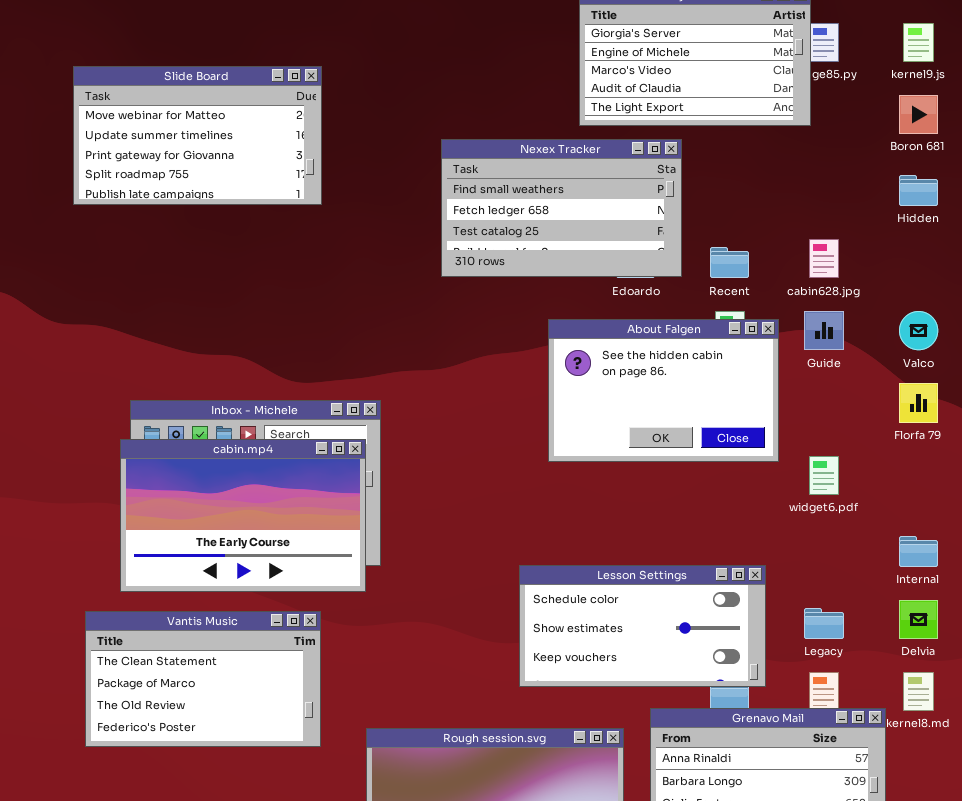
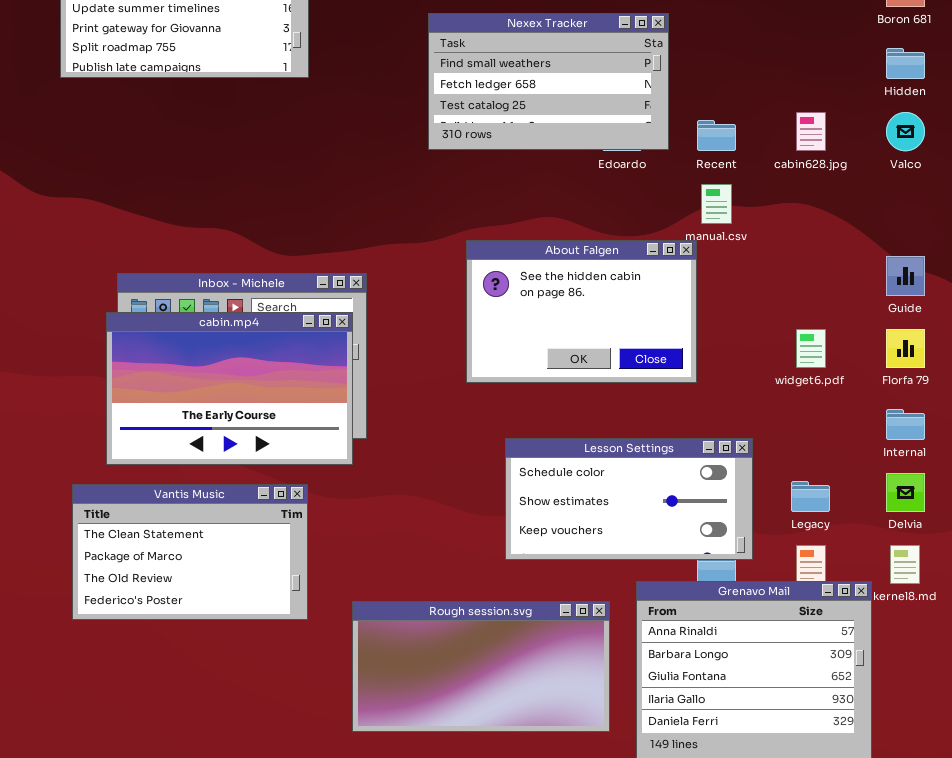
Guide: [804,311,844,350] -> [886,256,925,296], moved
Valco: [899,311,938,350] -> [886,112,925,151], moved
About Falgen: [548,319,779,462] -> [466,240,697,383], moved
Florfa 79: [899,383,938,423] -> [886,329,925,368], moved

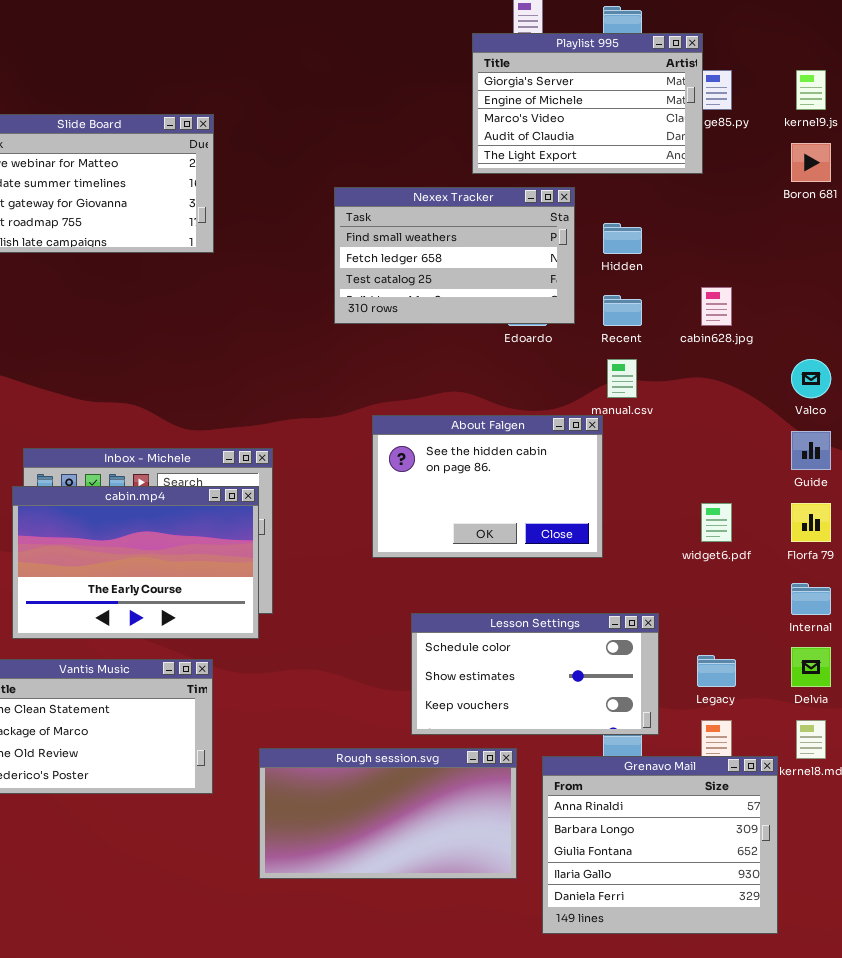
Hidden: [886,48,925,79] -> [603,223,642,254], moved
Valco: [886,112,925,151] -> [791,359,831,398], moved
Rough session.svg: [352,601,610,732] -> [259,748,517,879], moved

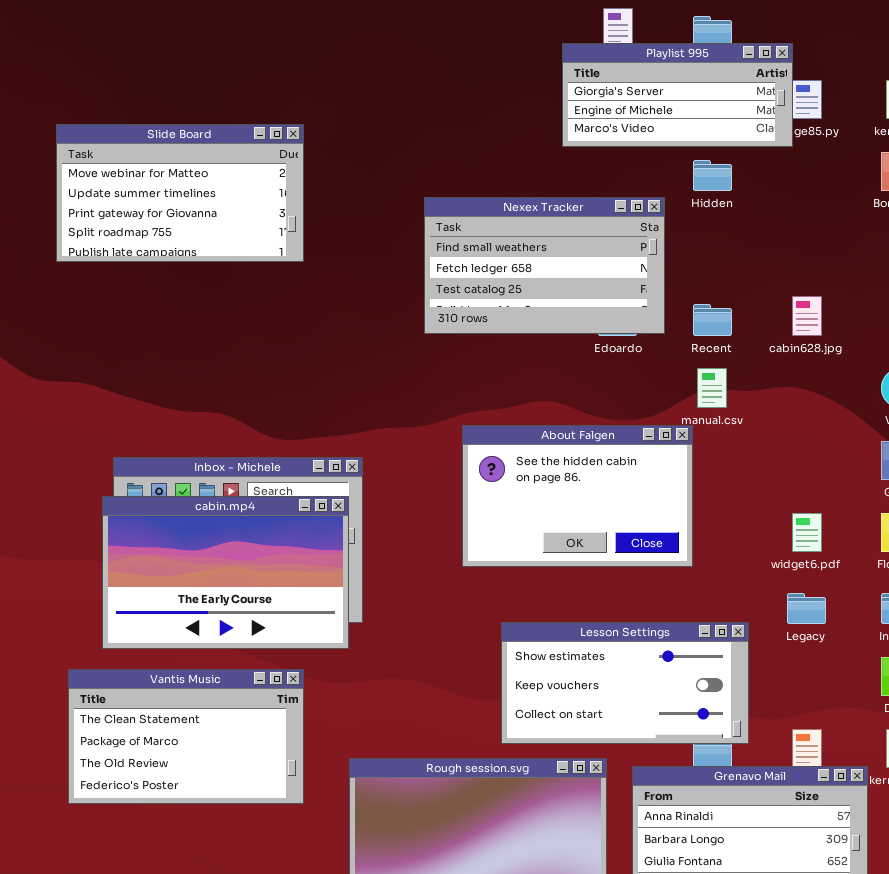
Playlist 995: [472,33,703,174] -> [562,43,793,147], resized
Hidden: [603,223,642,254] -> [693,160,732,191], moved
Lesson Settings: [411,613,659,735] -> [501,622,749,744], scrolled down 1 row
Legacy: [697,655,736,687] -> [787,593,826,624], moved

